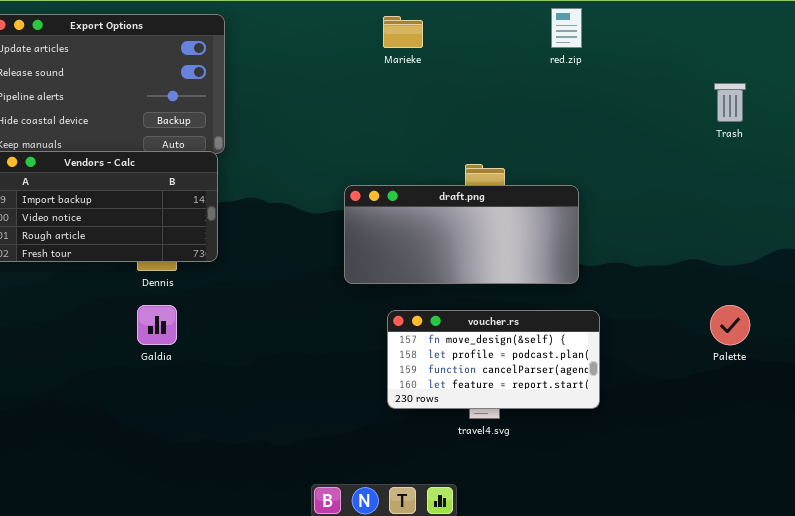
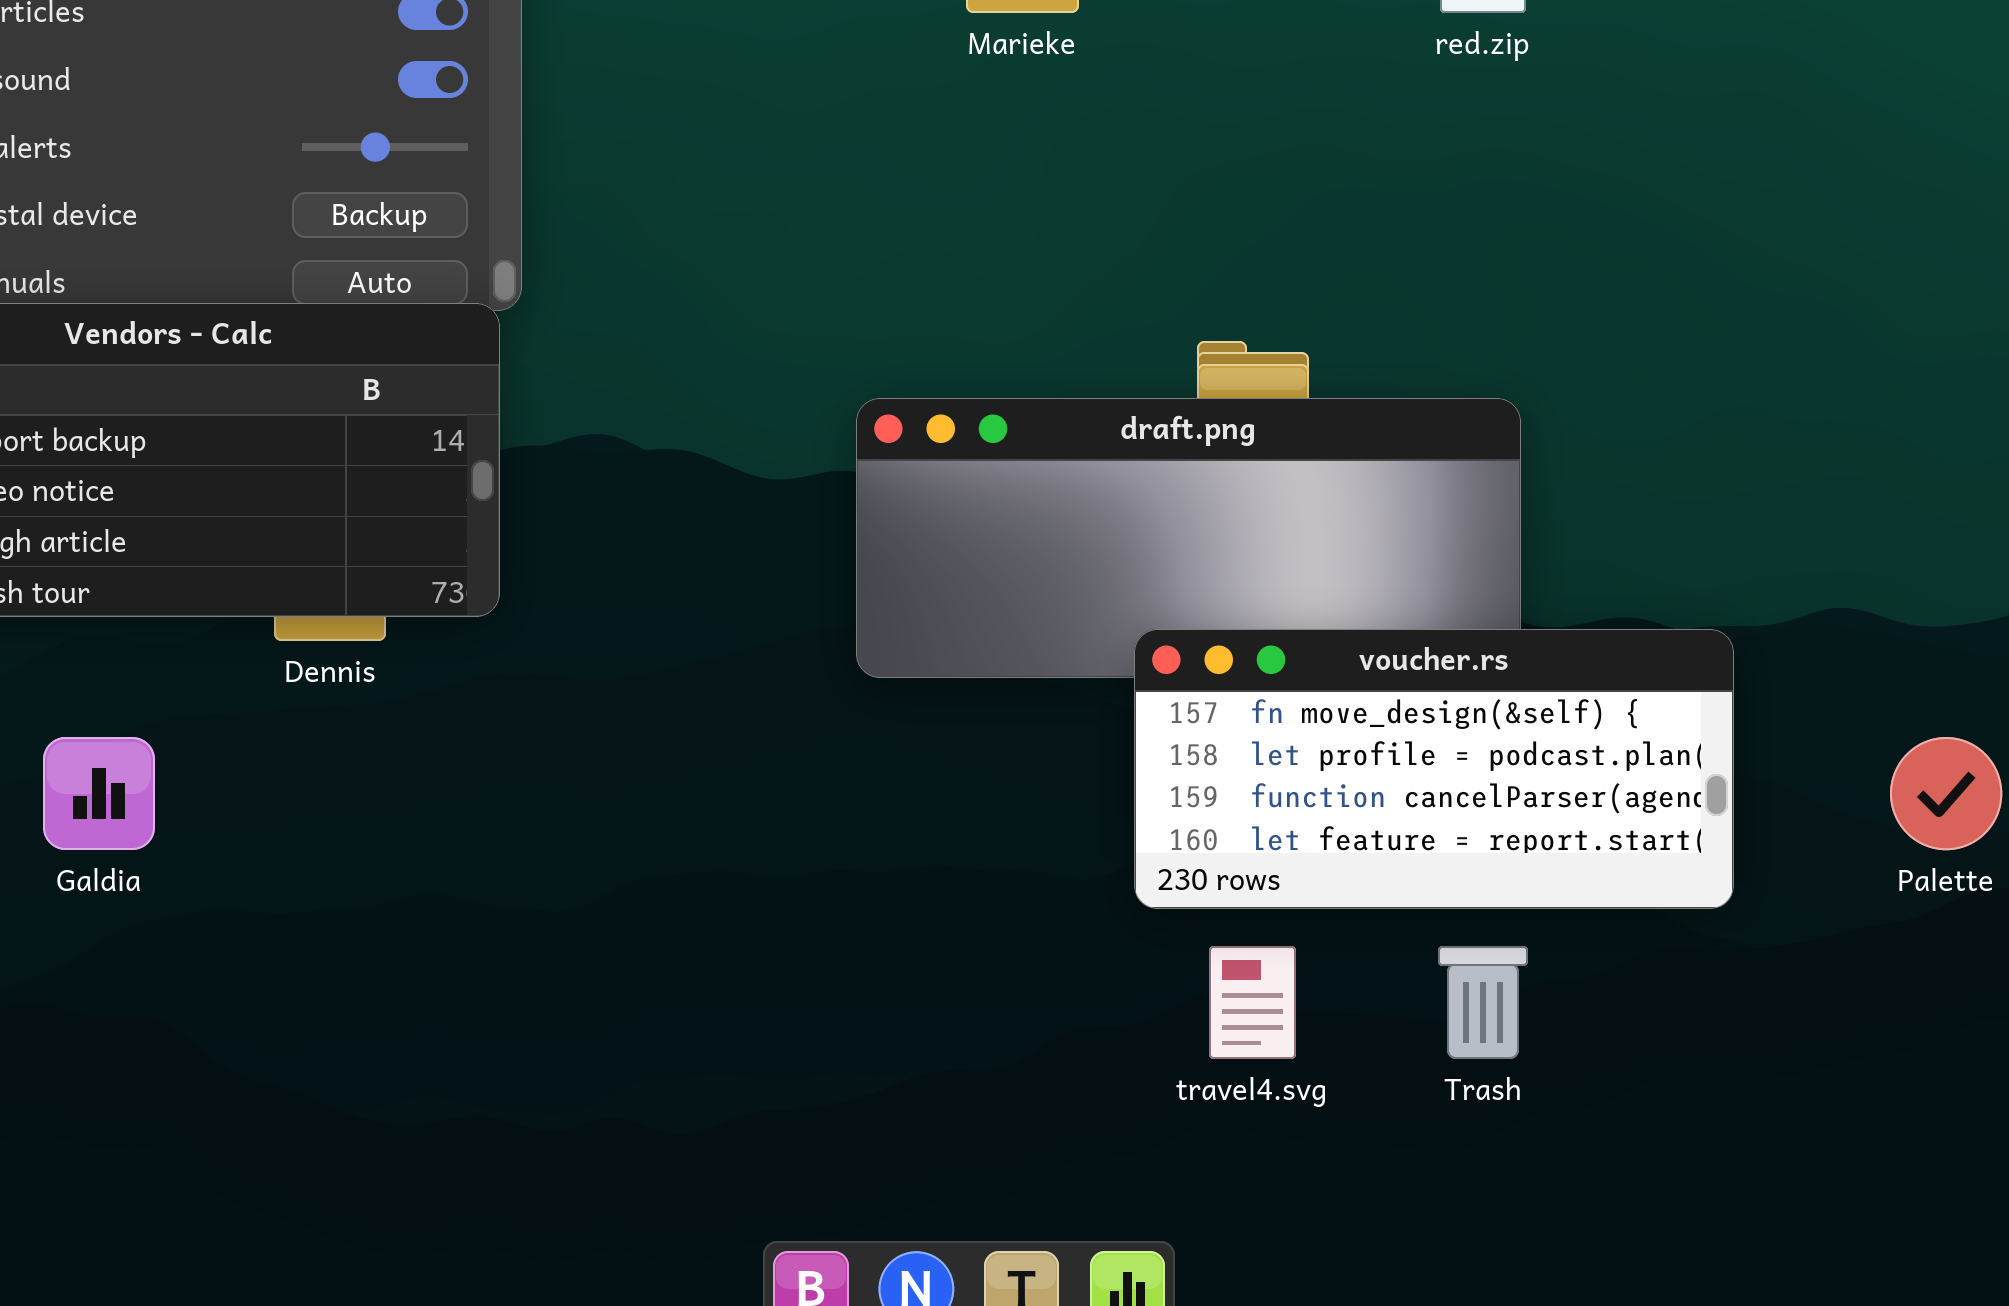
Trash: [714,83,746,122] -> [1438,946,1528,1059], moved
Galdia: [137,305,177,345] -> [43,737,155,850], moved
voucher.rs: [387,310,600,409] -> [1134,629,1734,909], moved

